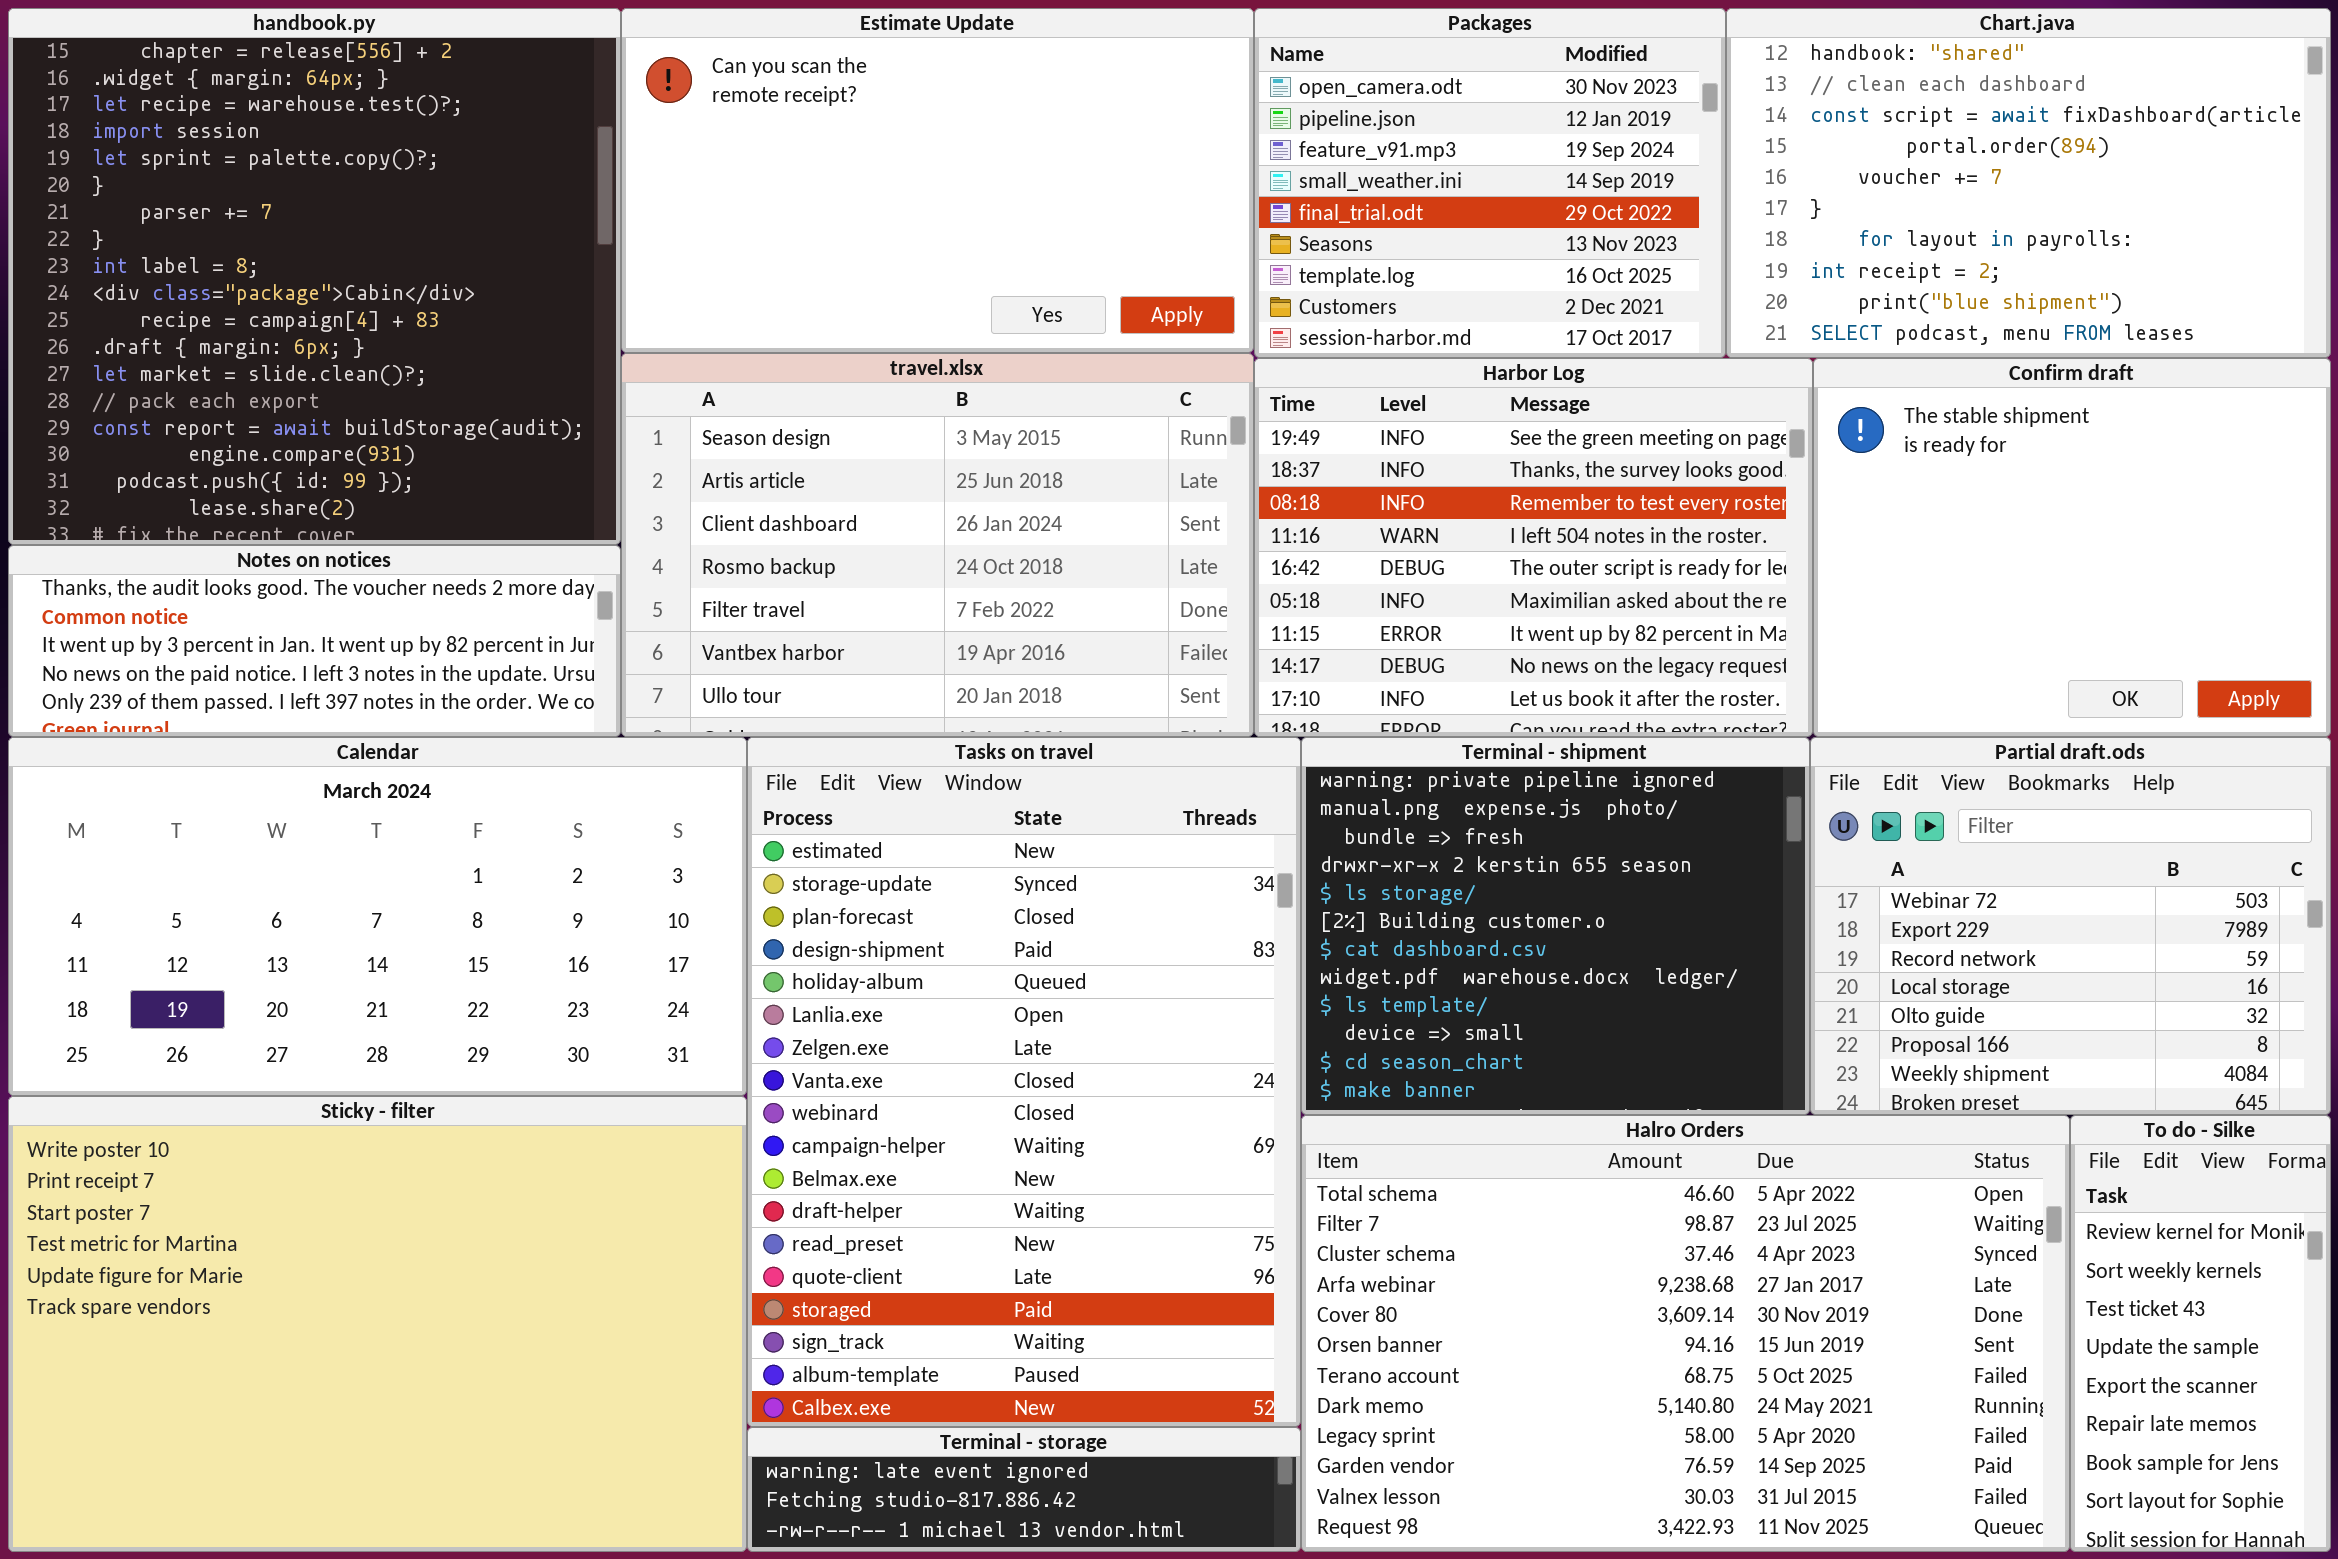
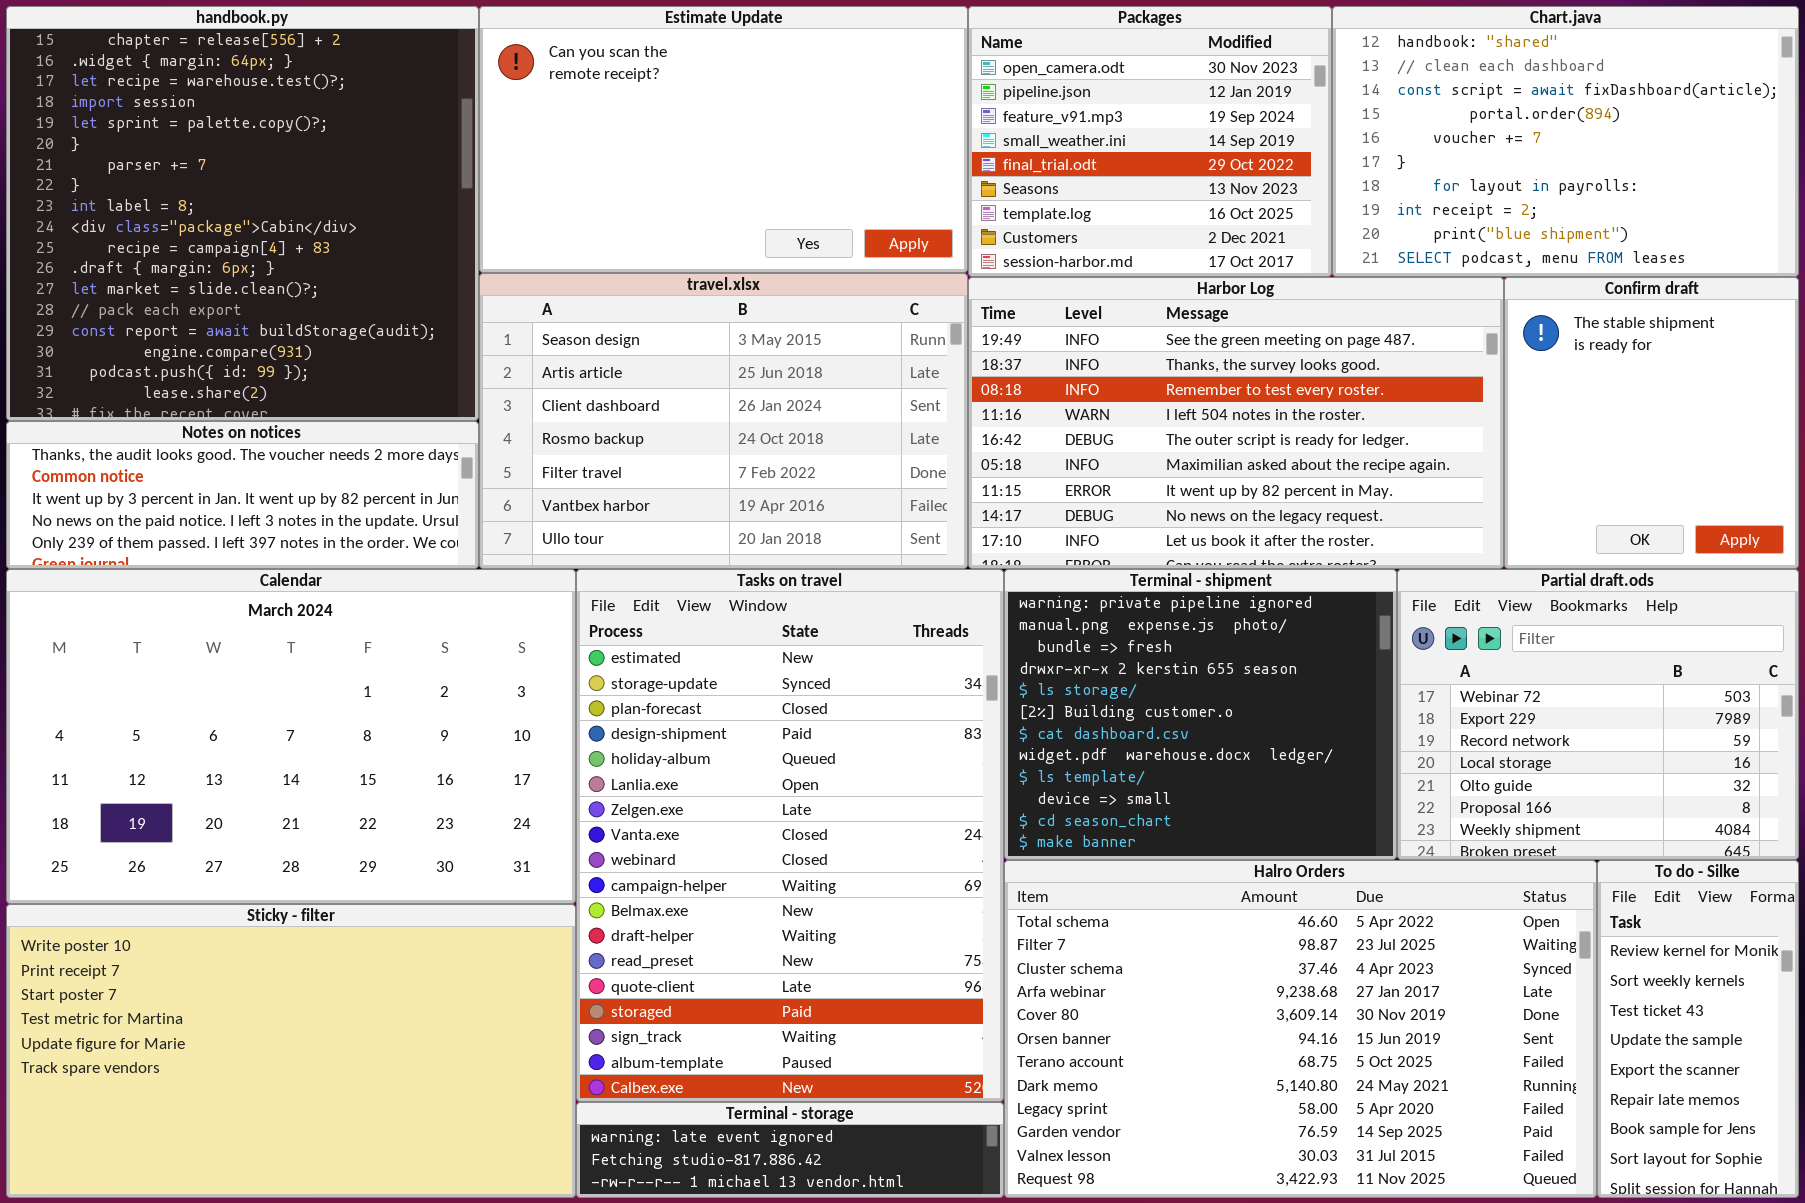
Harbor Log: [1254,358,1813,737] -> [968,277,1504,569], resized
Confirm draft: [1813,358,2331,737] -> [1504,277,1799,569], resized
Calendar: [8,737,747,1096] -> [6,569,576,904], resized
Sticky - filter: [8,1096,747,1552] -> [6,904,576,1198], resized

